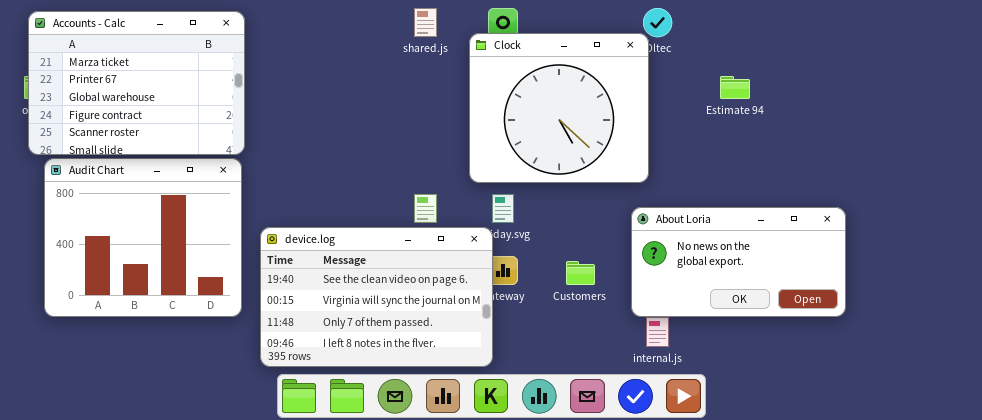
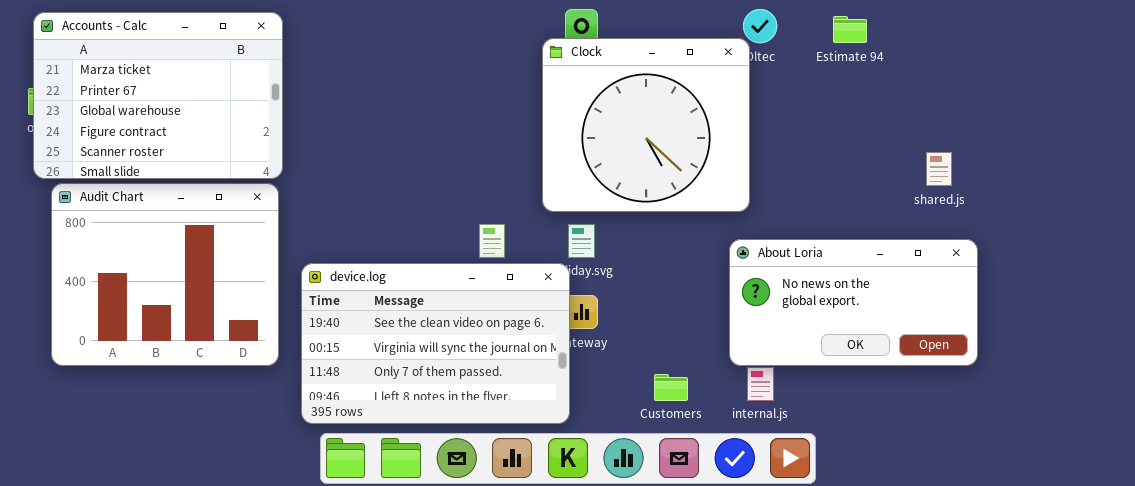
shared.js: [414,8,437,37] -> [926,152,952,186], moved
Estimate 94: [720,76,750,99] -> [833,16,867,43], moved
Customers: [566,261,595,285] -> [654,374,688,401], moved

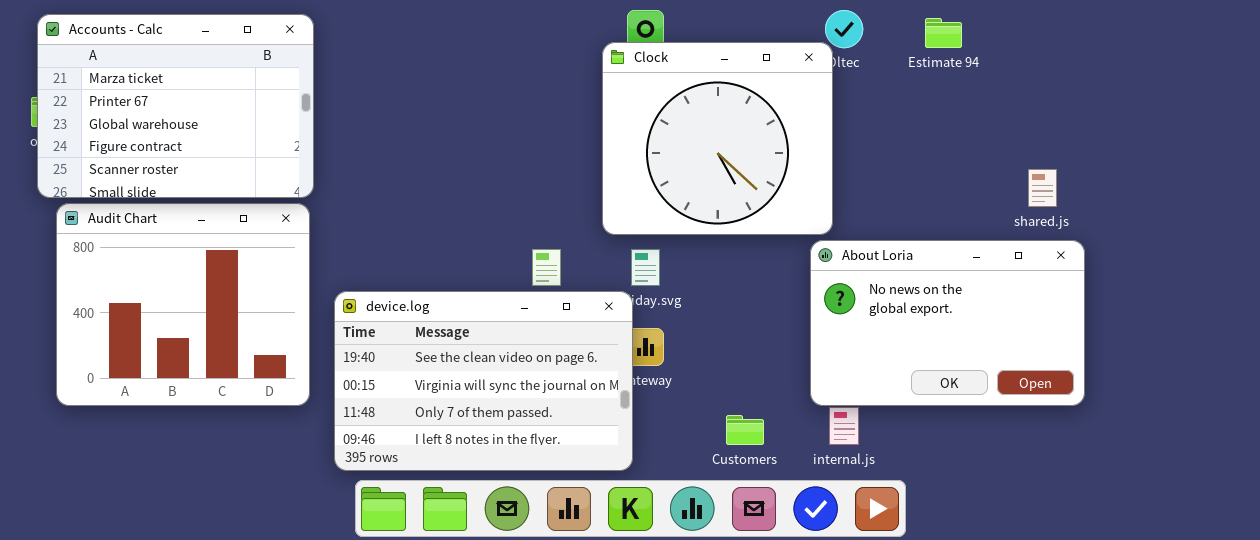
About Loria: [729,239,978,366] -> [810,240,1085,406], resized

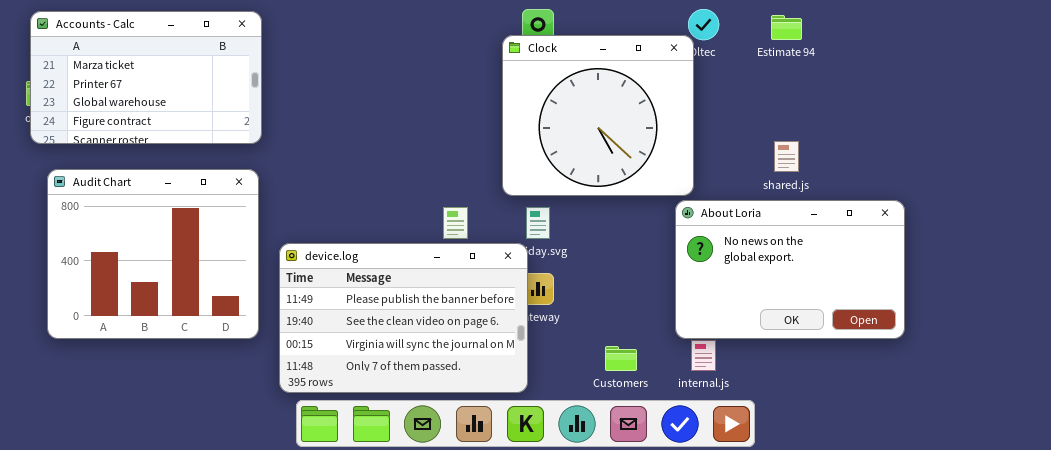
Accounts - Calc: [37,14,314,198] -> [30,11,262,144], resized
shared.js: [1028,169,1057,207] -> [774,141,799,172], moved
device.log: [334,291,633,471] -> [279,243,528,393], scrolled up 1 row

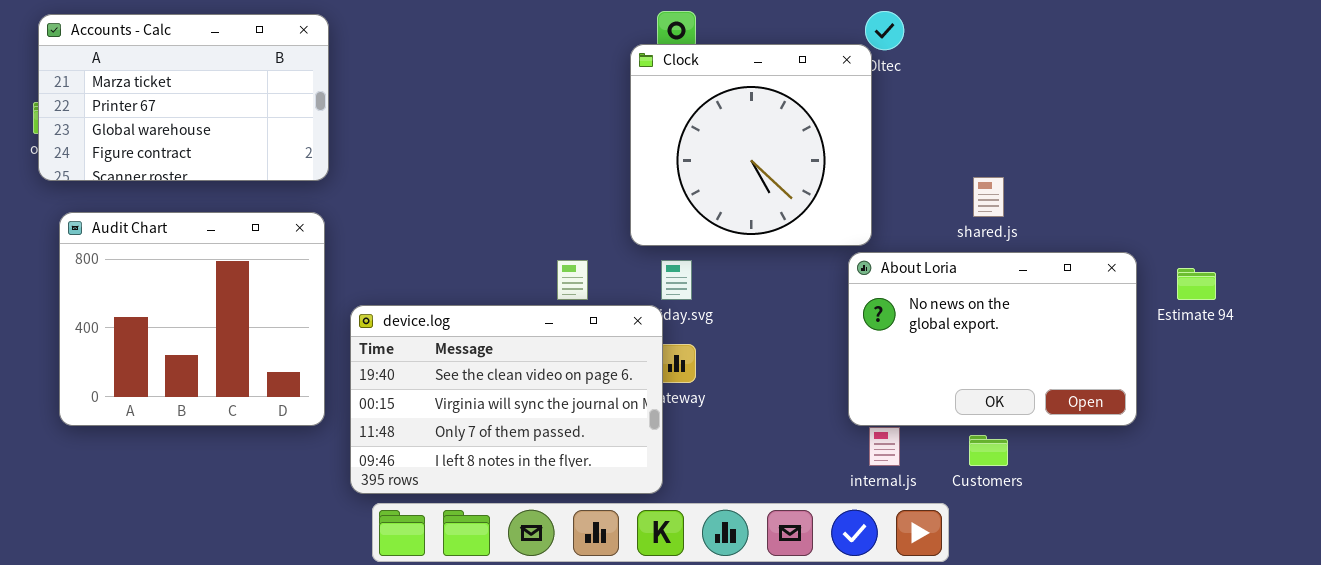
Estimate 94: [771,15,802,40] -> [1177,268,1216,300], moved
device.log: [279,243,528,393] -> [350,305,663,494], scrolled down 1 row
Customers: [605,346,637,371] -> [969,435,1008,466], moved

